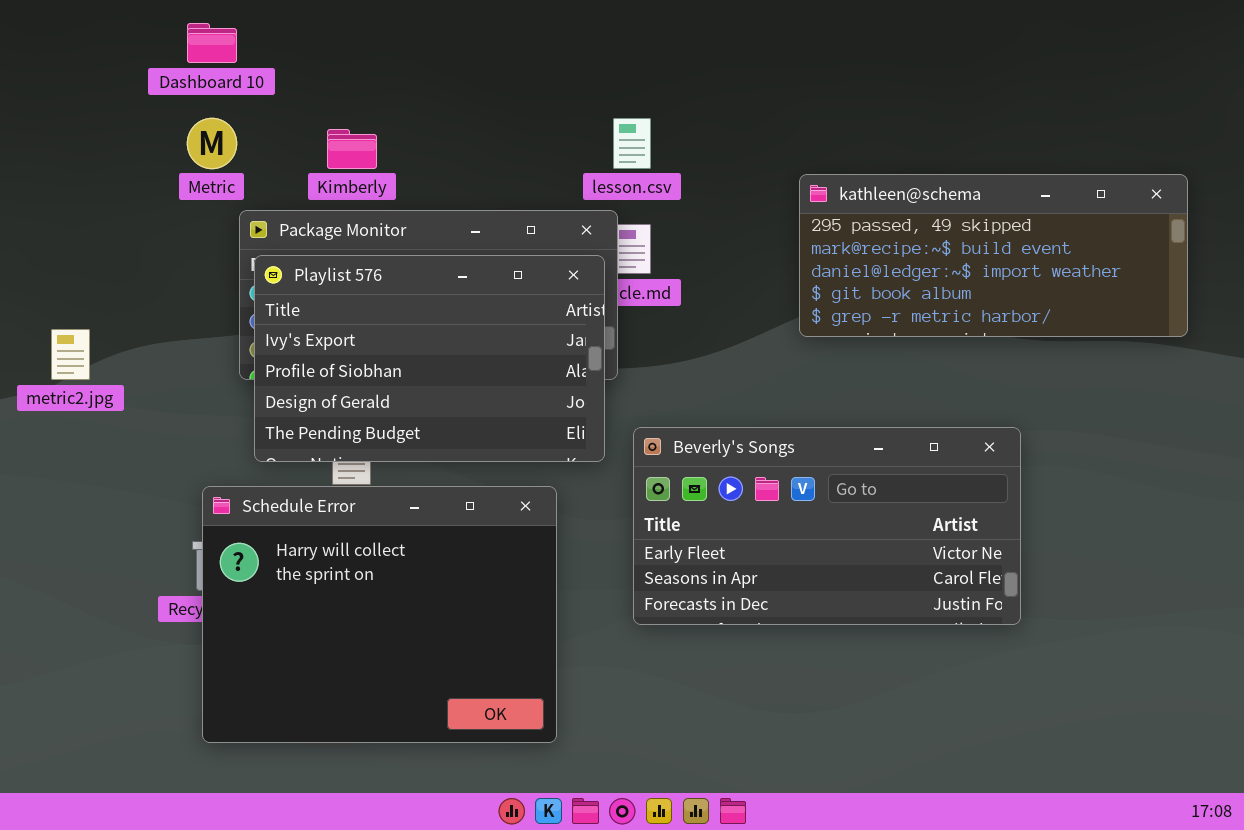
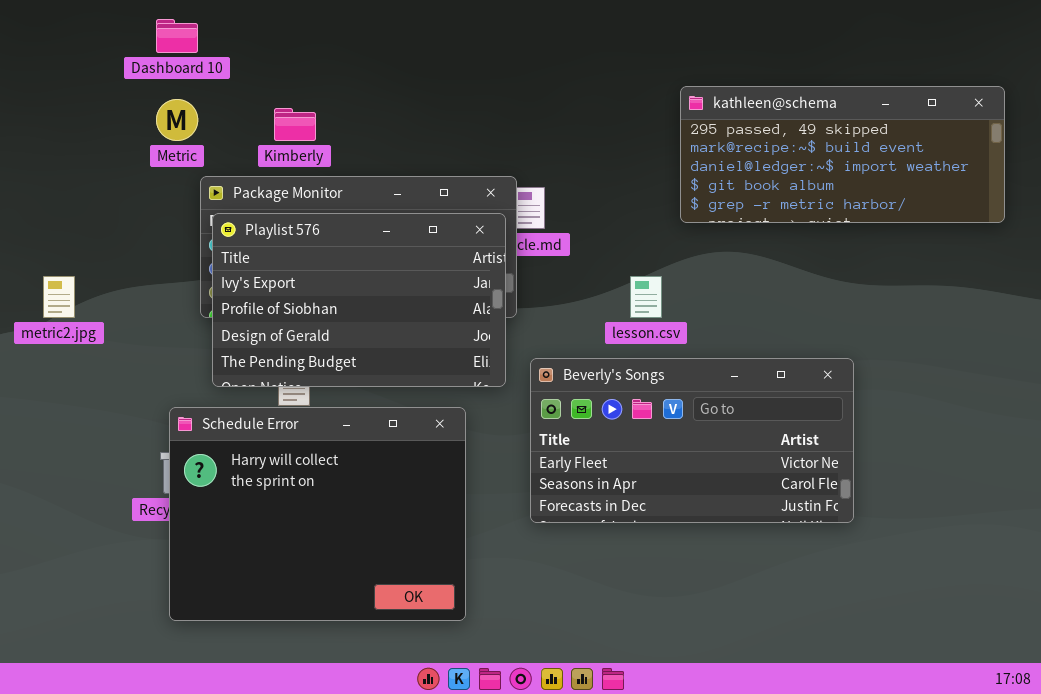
lesson.csv: [613,118,651,169] -> [630,276,662,318], moved
kathleen@schema: [799,174,1188,337] -> [680,86,1005,223], moved

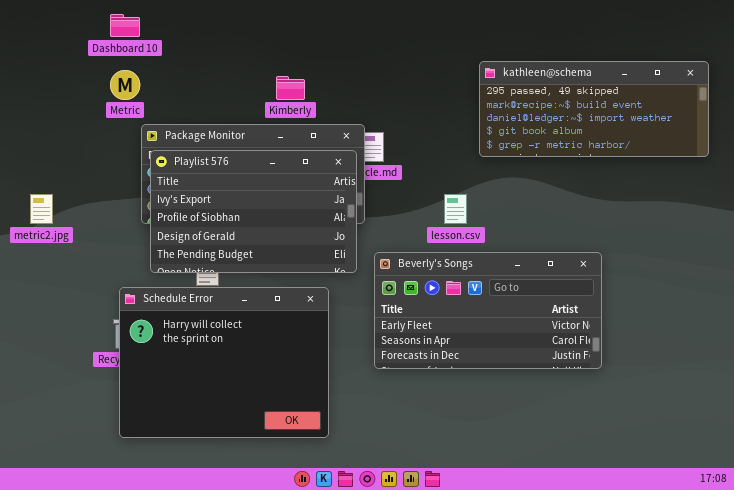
Kimberly: [274,108,316,141] -> [276,76,305,100], moved

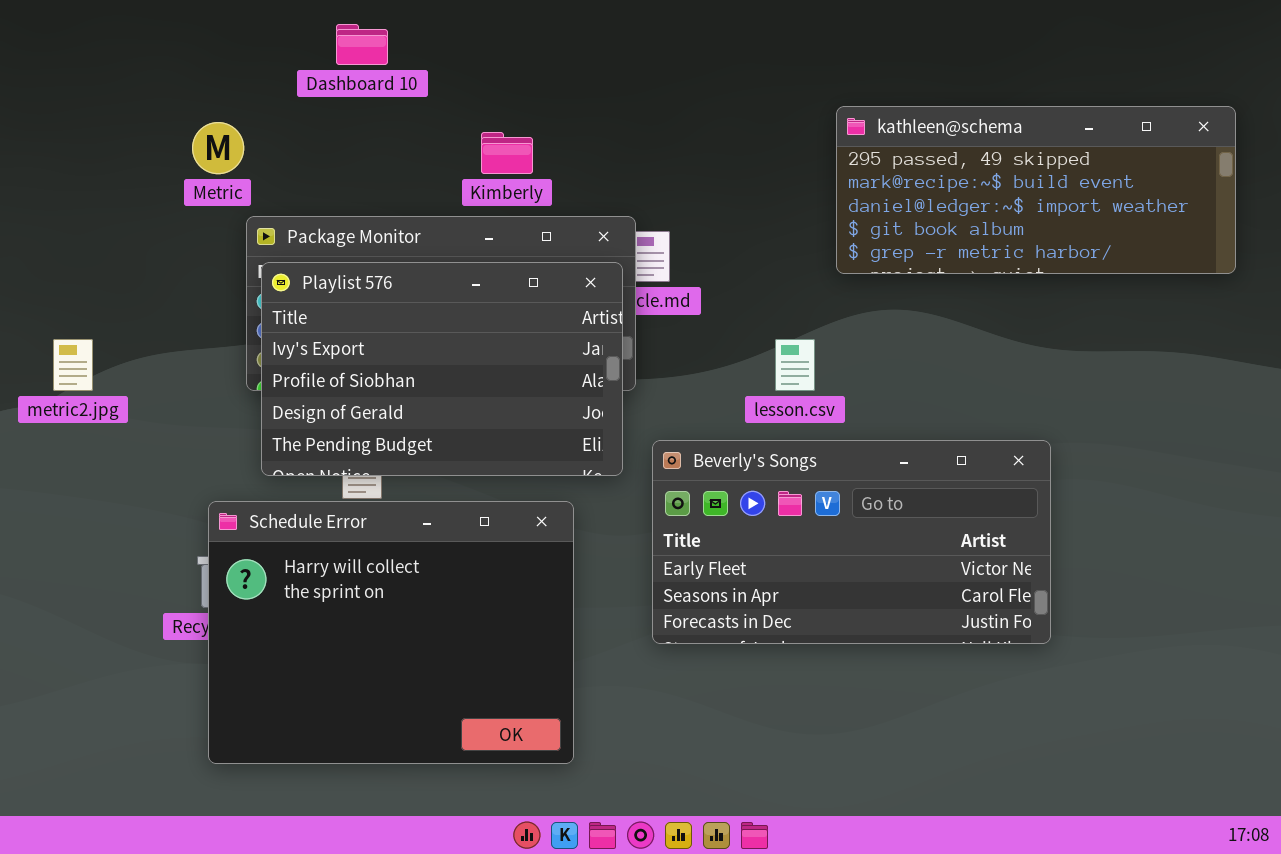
Dashboard 10: [110,14,140,37] -> [336,24,388,65], moved

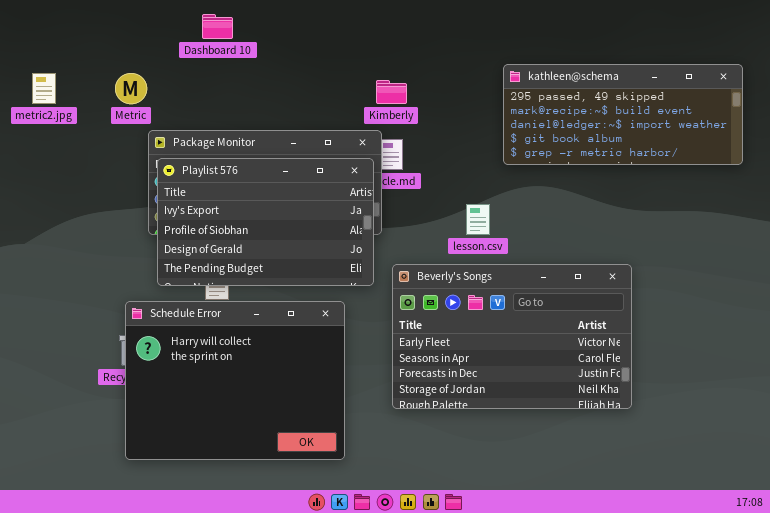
Kimberly: [481,132,533,174] -> [376,80,407,104], moved
metric2.jpg: [53,339,93,391] -> [32,73,56,104], moved
Beverly's Songs: [652,440,1051,644] -> [392,264,632,409], resized

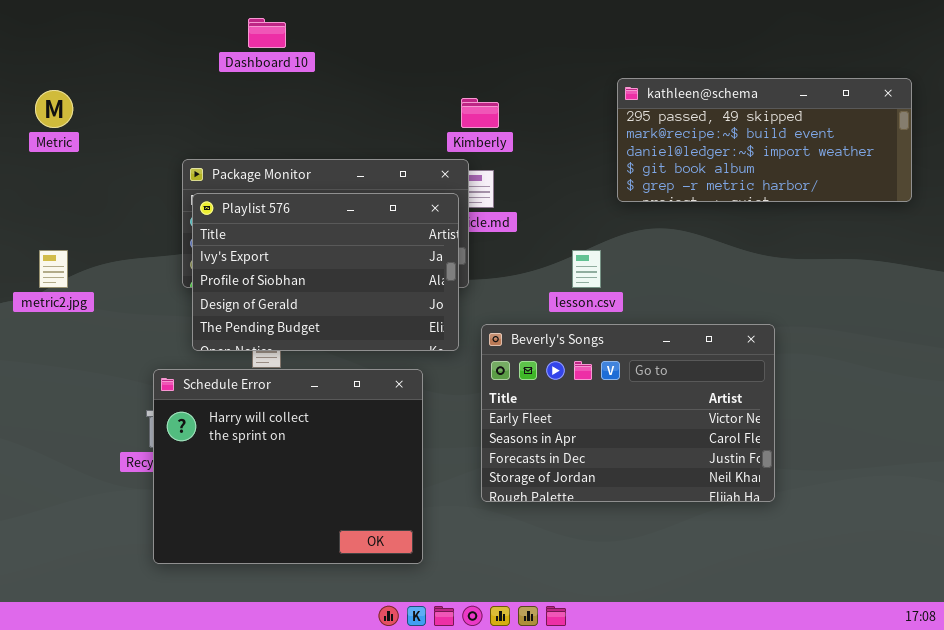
metric2.jpg: [32,73,56,104] -> [39,250,68,288], moved
Metric: [115,73,147,104] -> [35,90,73,128], moved

